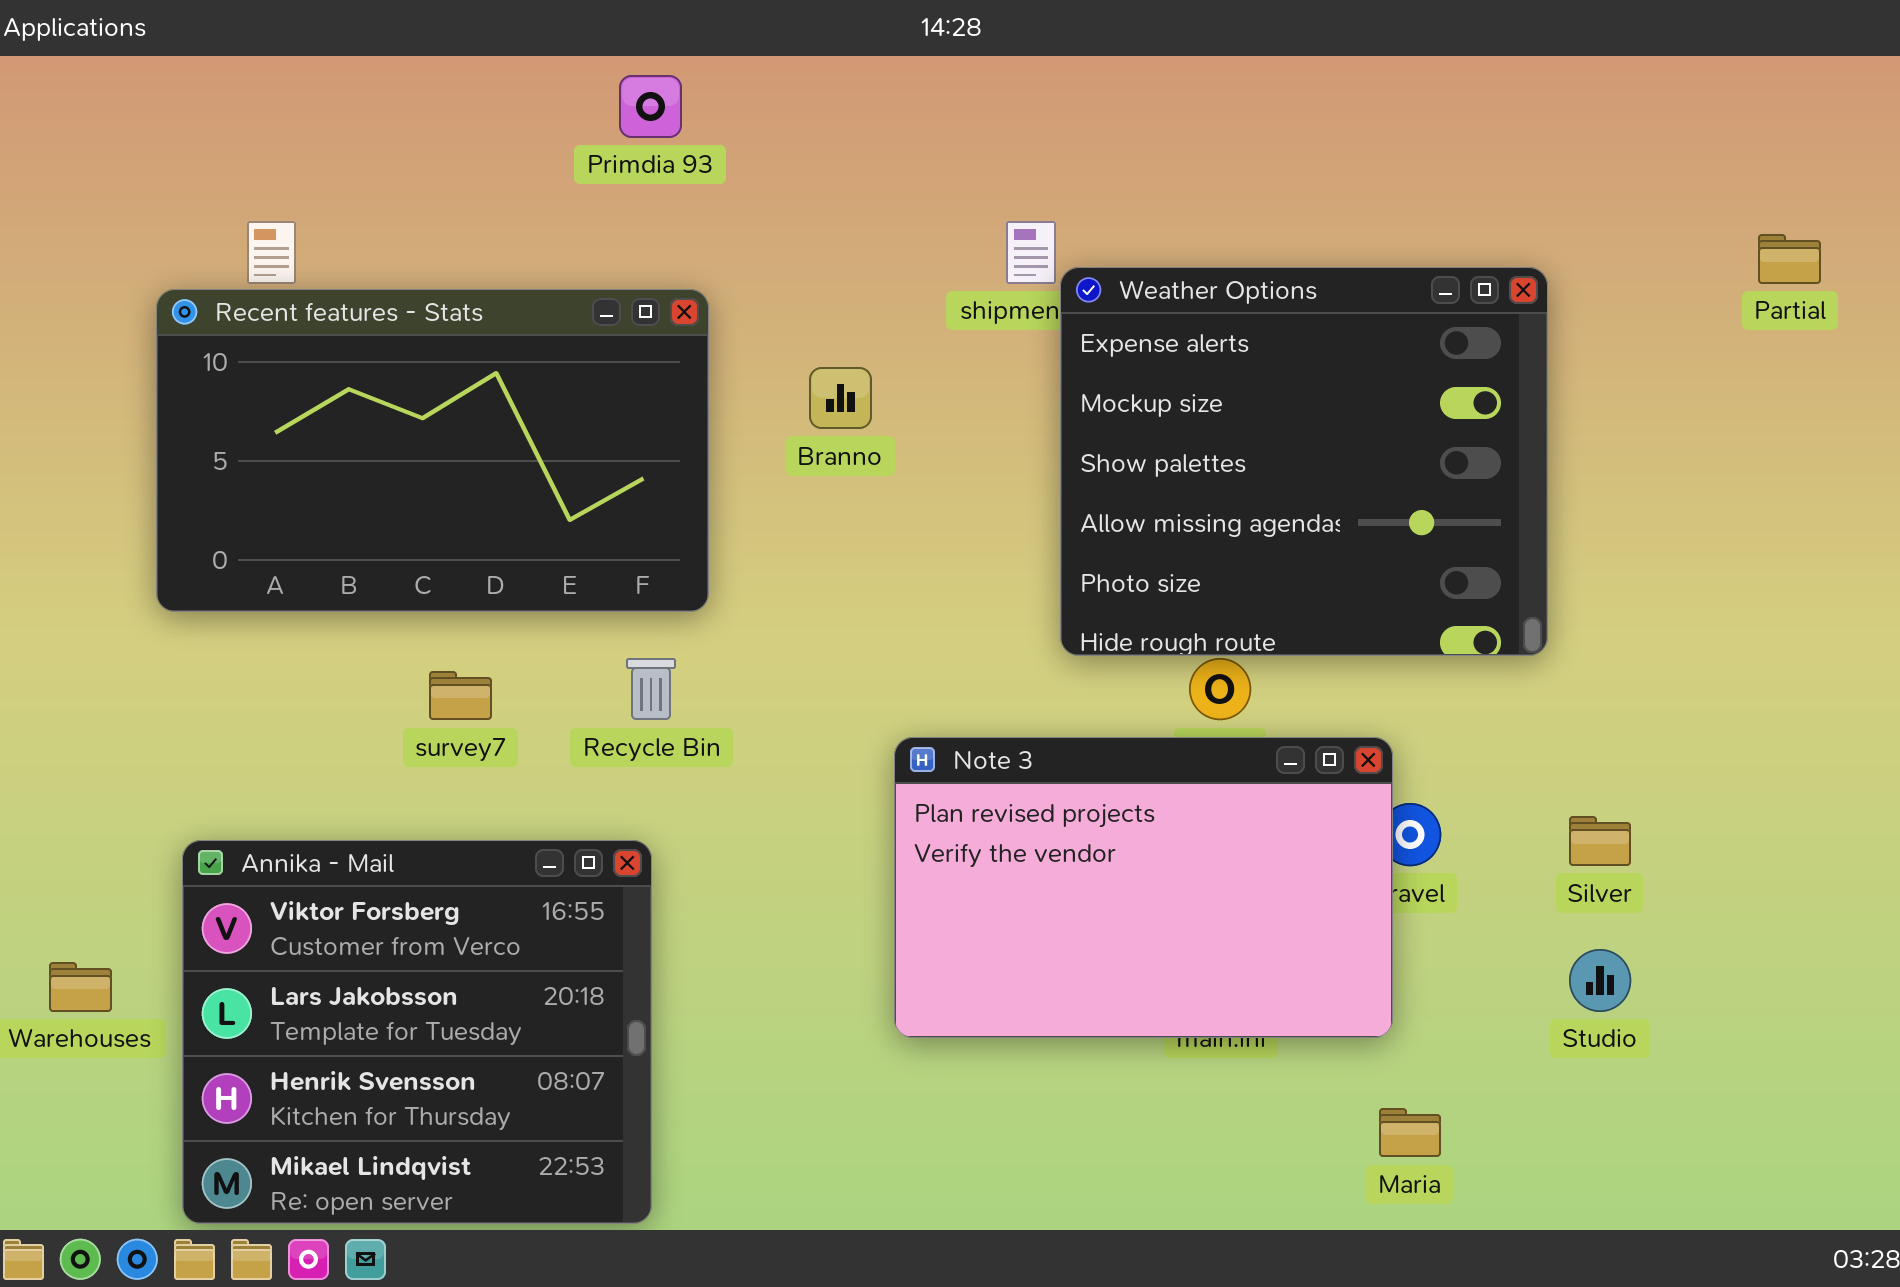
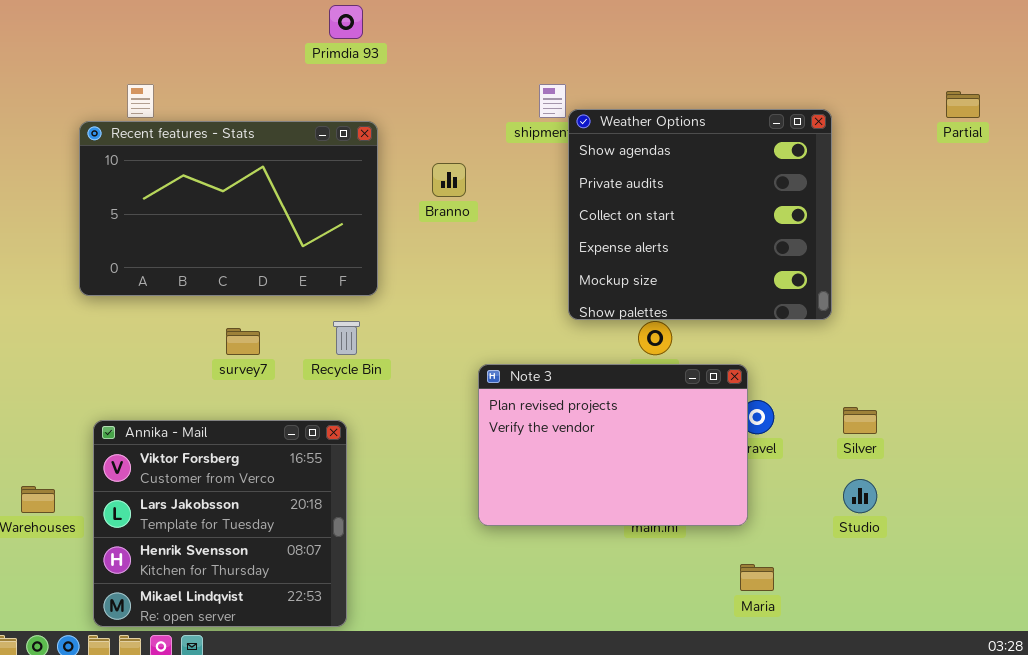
Weather Options: [1060,267,1548,656] -> [568,109,832,320], scrolled up 3 rows

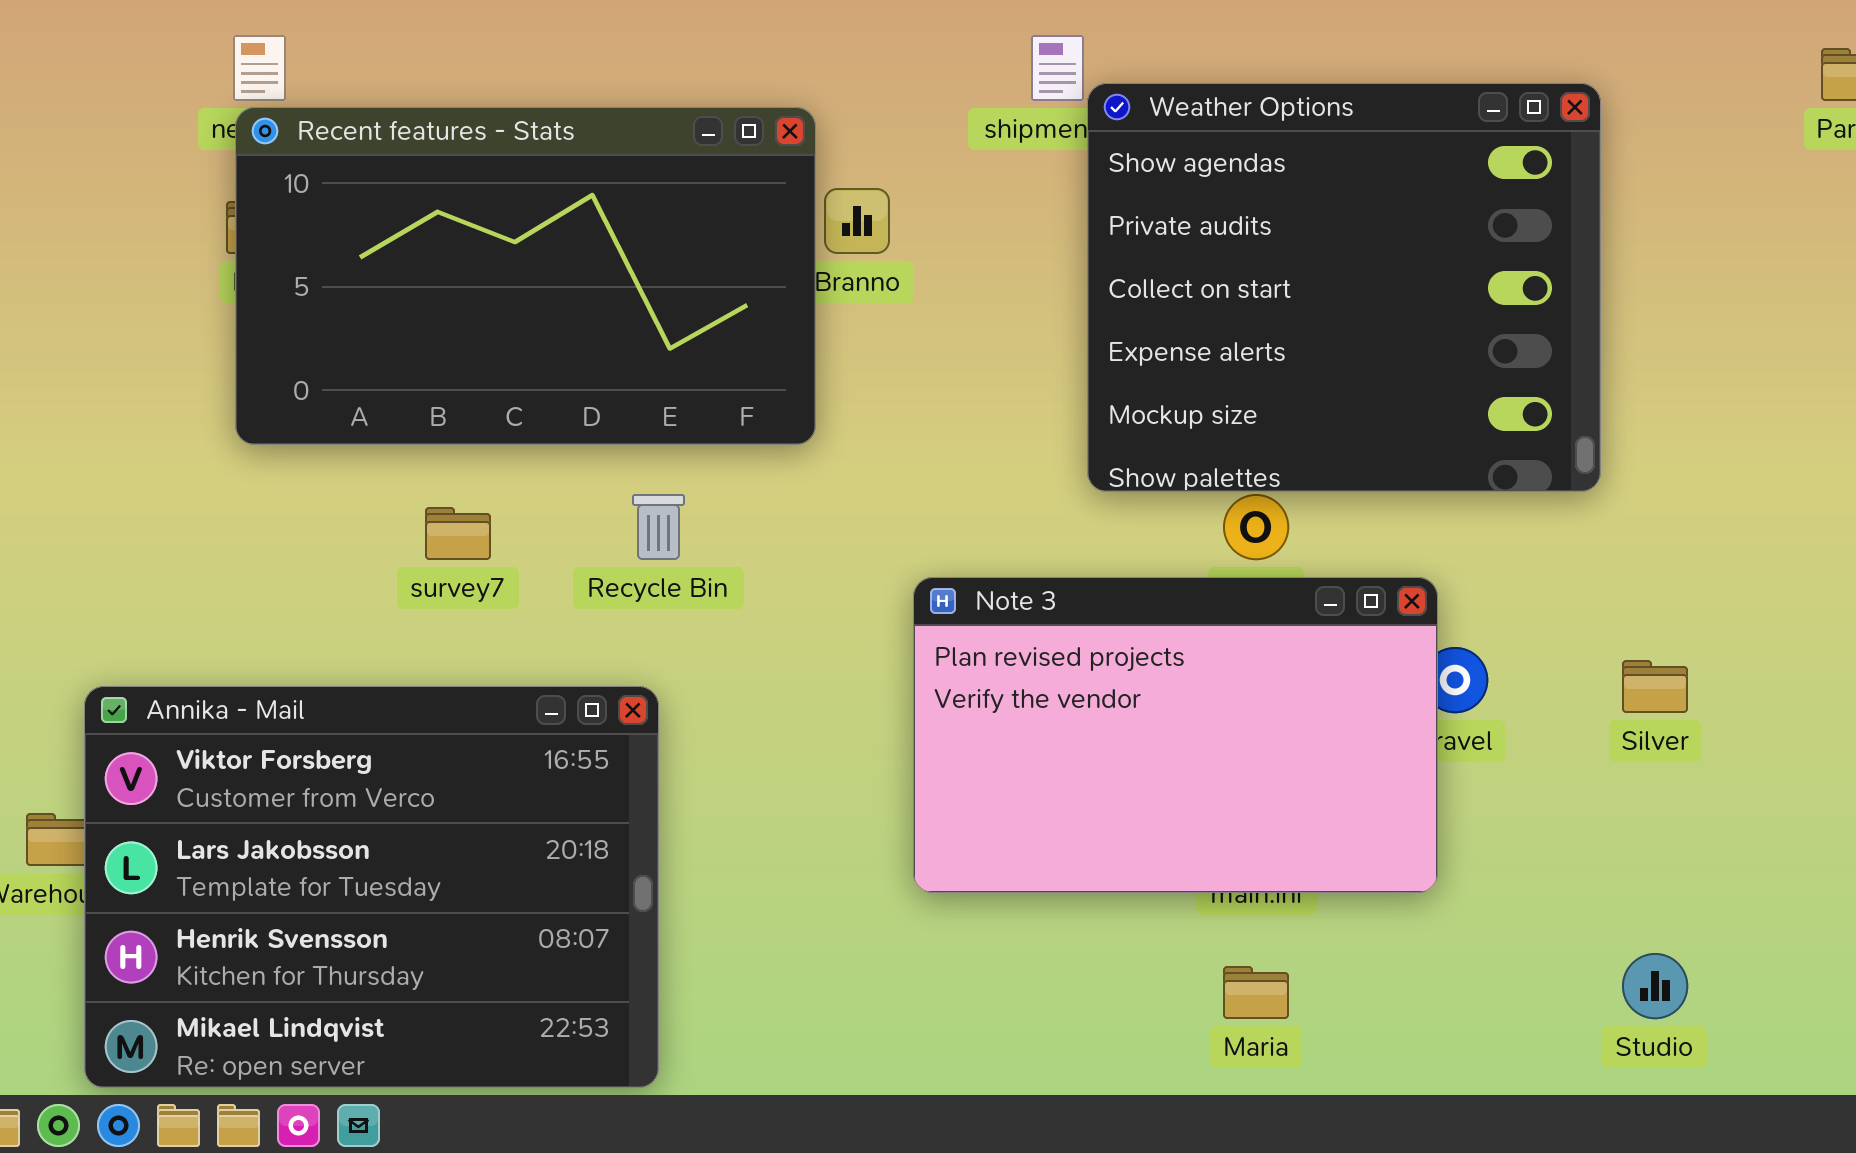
Recent features - Stats: [79,121,378,296] -> [235,107,816,445], moved
Annika - Mail: [93,420,347,627] -> [84,686,659,1088], resized
Studio: [843,479,877,513] -> [1622,953,1688,1019], moved
Maria: [740,564,774,591] -> [1223,966,1289,1019], moved

